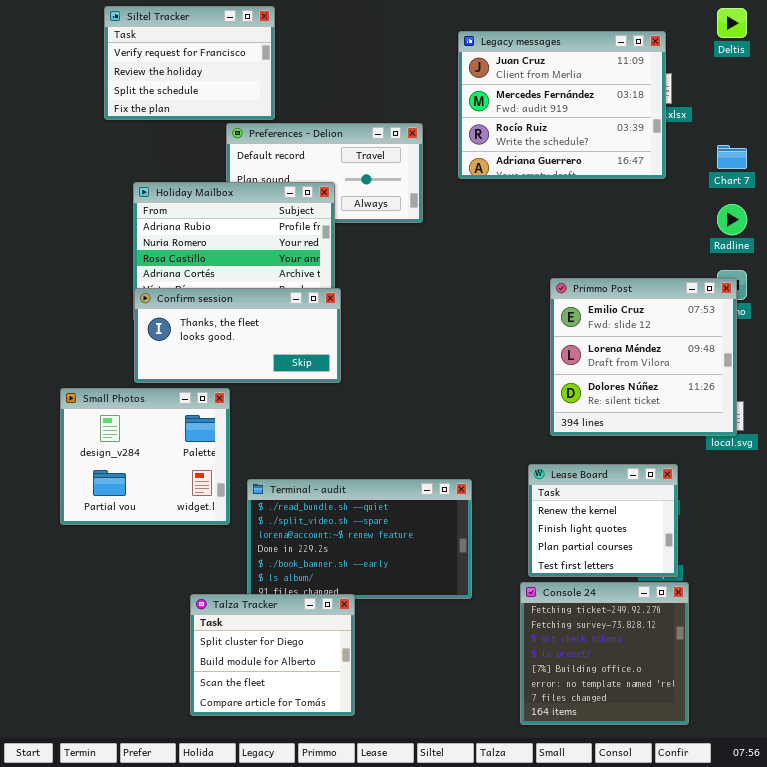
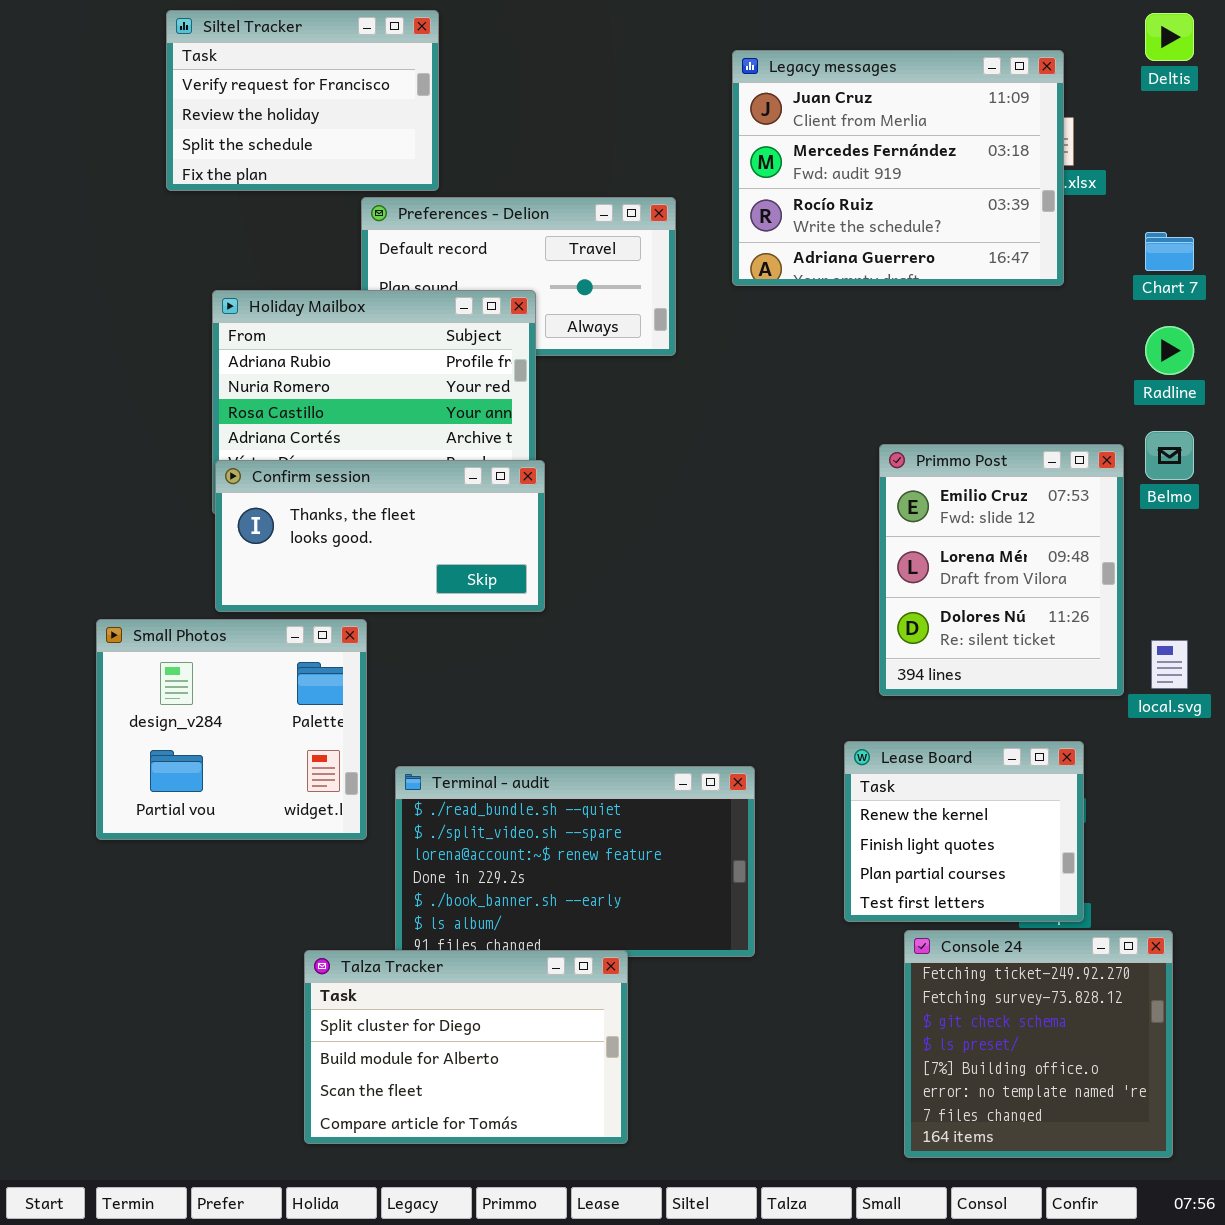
Primmo Post: [550,278,737,436] -> [879,444,1124,696], resized
Console 24: [520,582,689,725] -> [904,930,1173,1158], moved
Talza Tracker: [190,594,355,716] -> [304,950,628,1144], resized

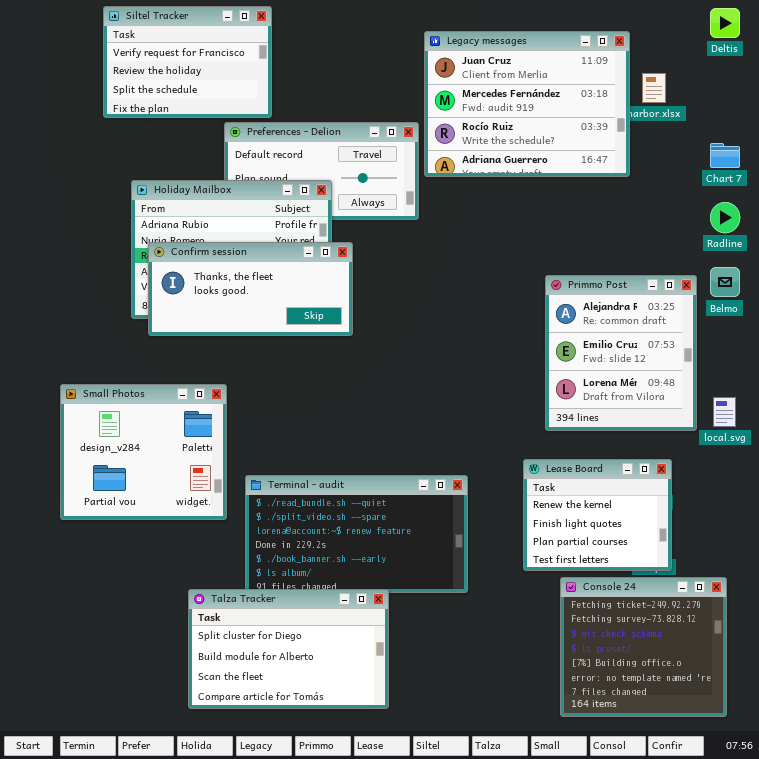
Legacy messages: [732,50,1064,286] -> [424,31,630,177], moved
Primmo Post: [879,444,1124,696] -> [545,275,697,431], scrolled up 1 row
Confirm session: [215,460,545,612] -> [148,242,353,336], moved

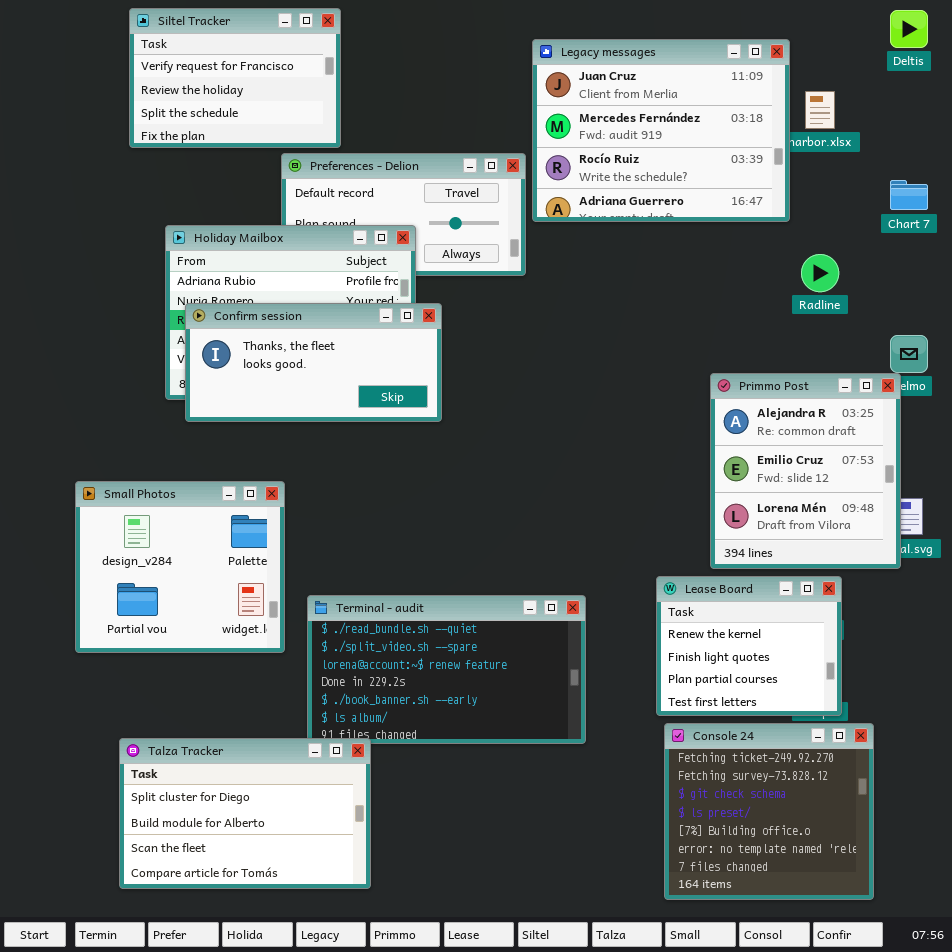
Radline: [710,202,740,233] -> [801,254,839,292], moved
Primmo Post: [545,275,697,431] -> [710,373,901,569], moved
Console 24: [560,577,727,717] -> [664,723,874,900], moved
Talza Tracker: [188,589,389,709] -> [119,738,371,889], moved

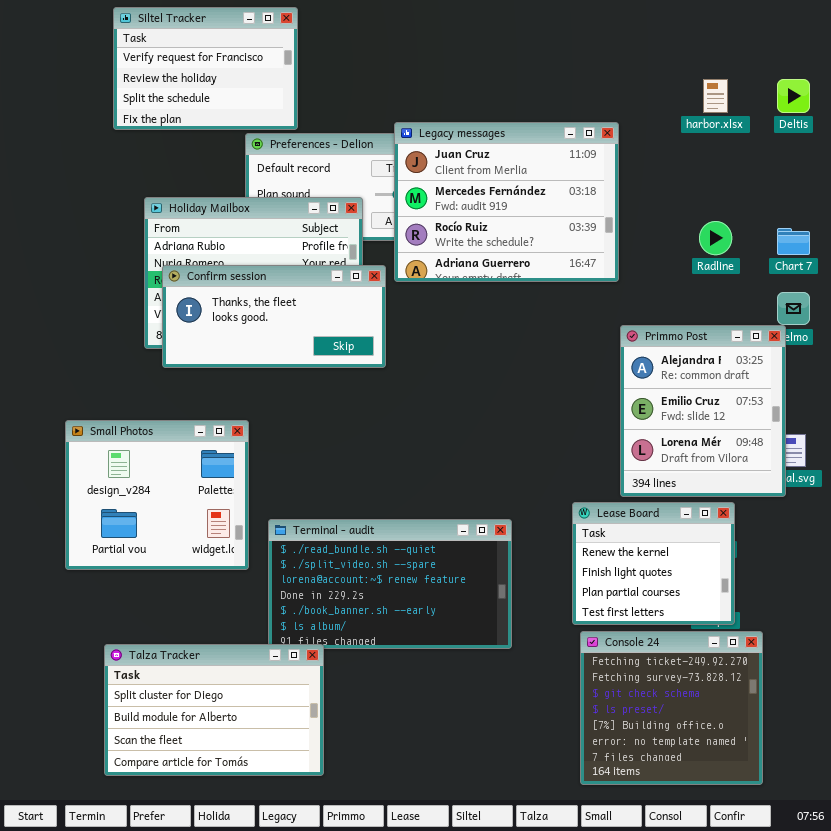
Deltis: [890,10,928,48] -> [777,79,810,113], moved
Legacy messages: [532,39,790,222] -> [394,122,619,282], moved
Chart 7: [890,180,928,210] -> [777,228,810,255], moved

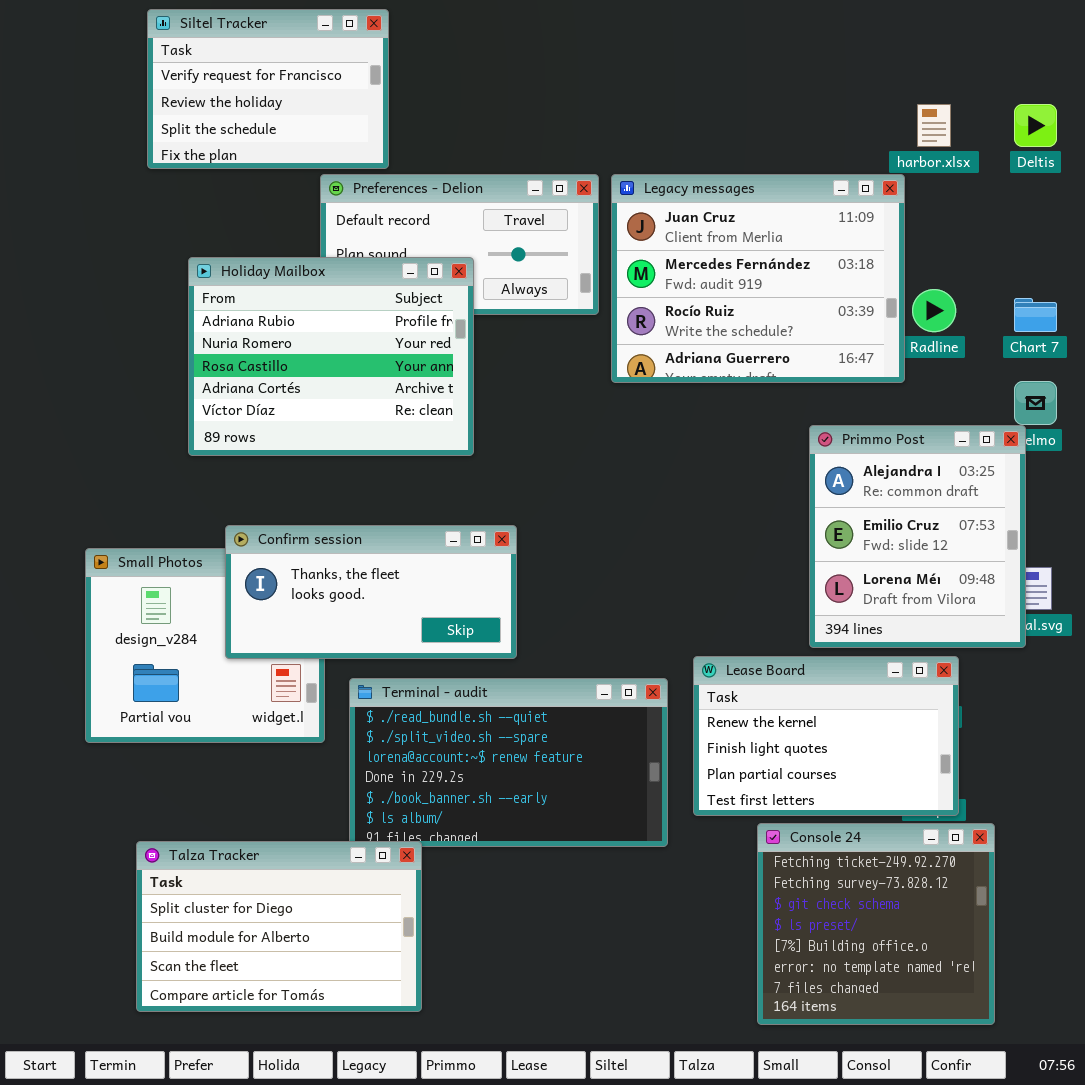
Legacy messages: [394,122,619,282] -> [611,174,905,383], moved
Confirm session: [162,265,386,368] -> [225,525,517,659], moved
Lease Board: [572,502,735,625] -> [693,656,959,816], resized

